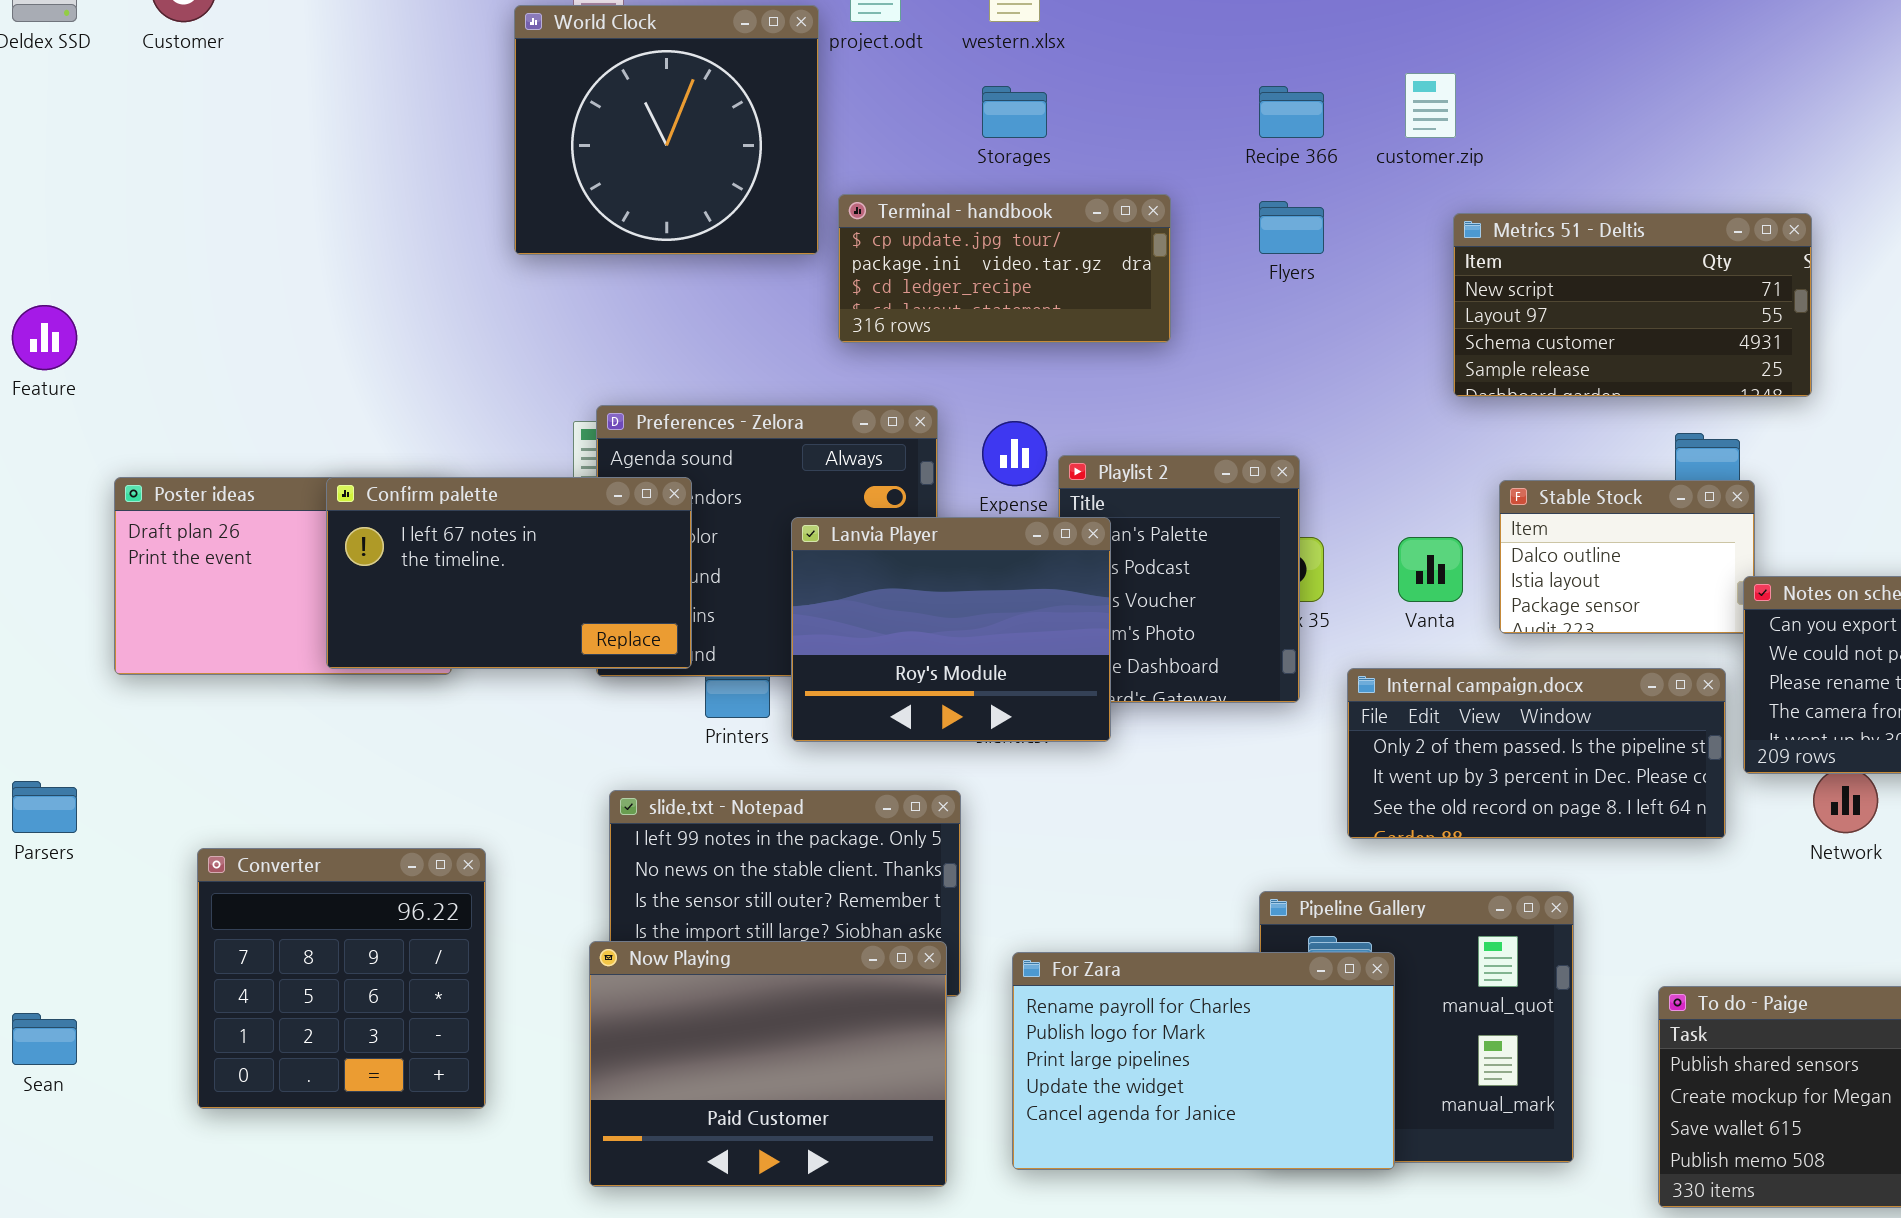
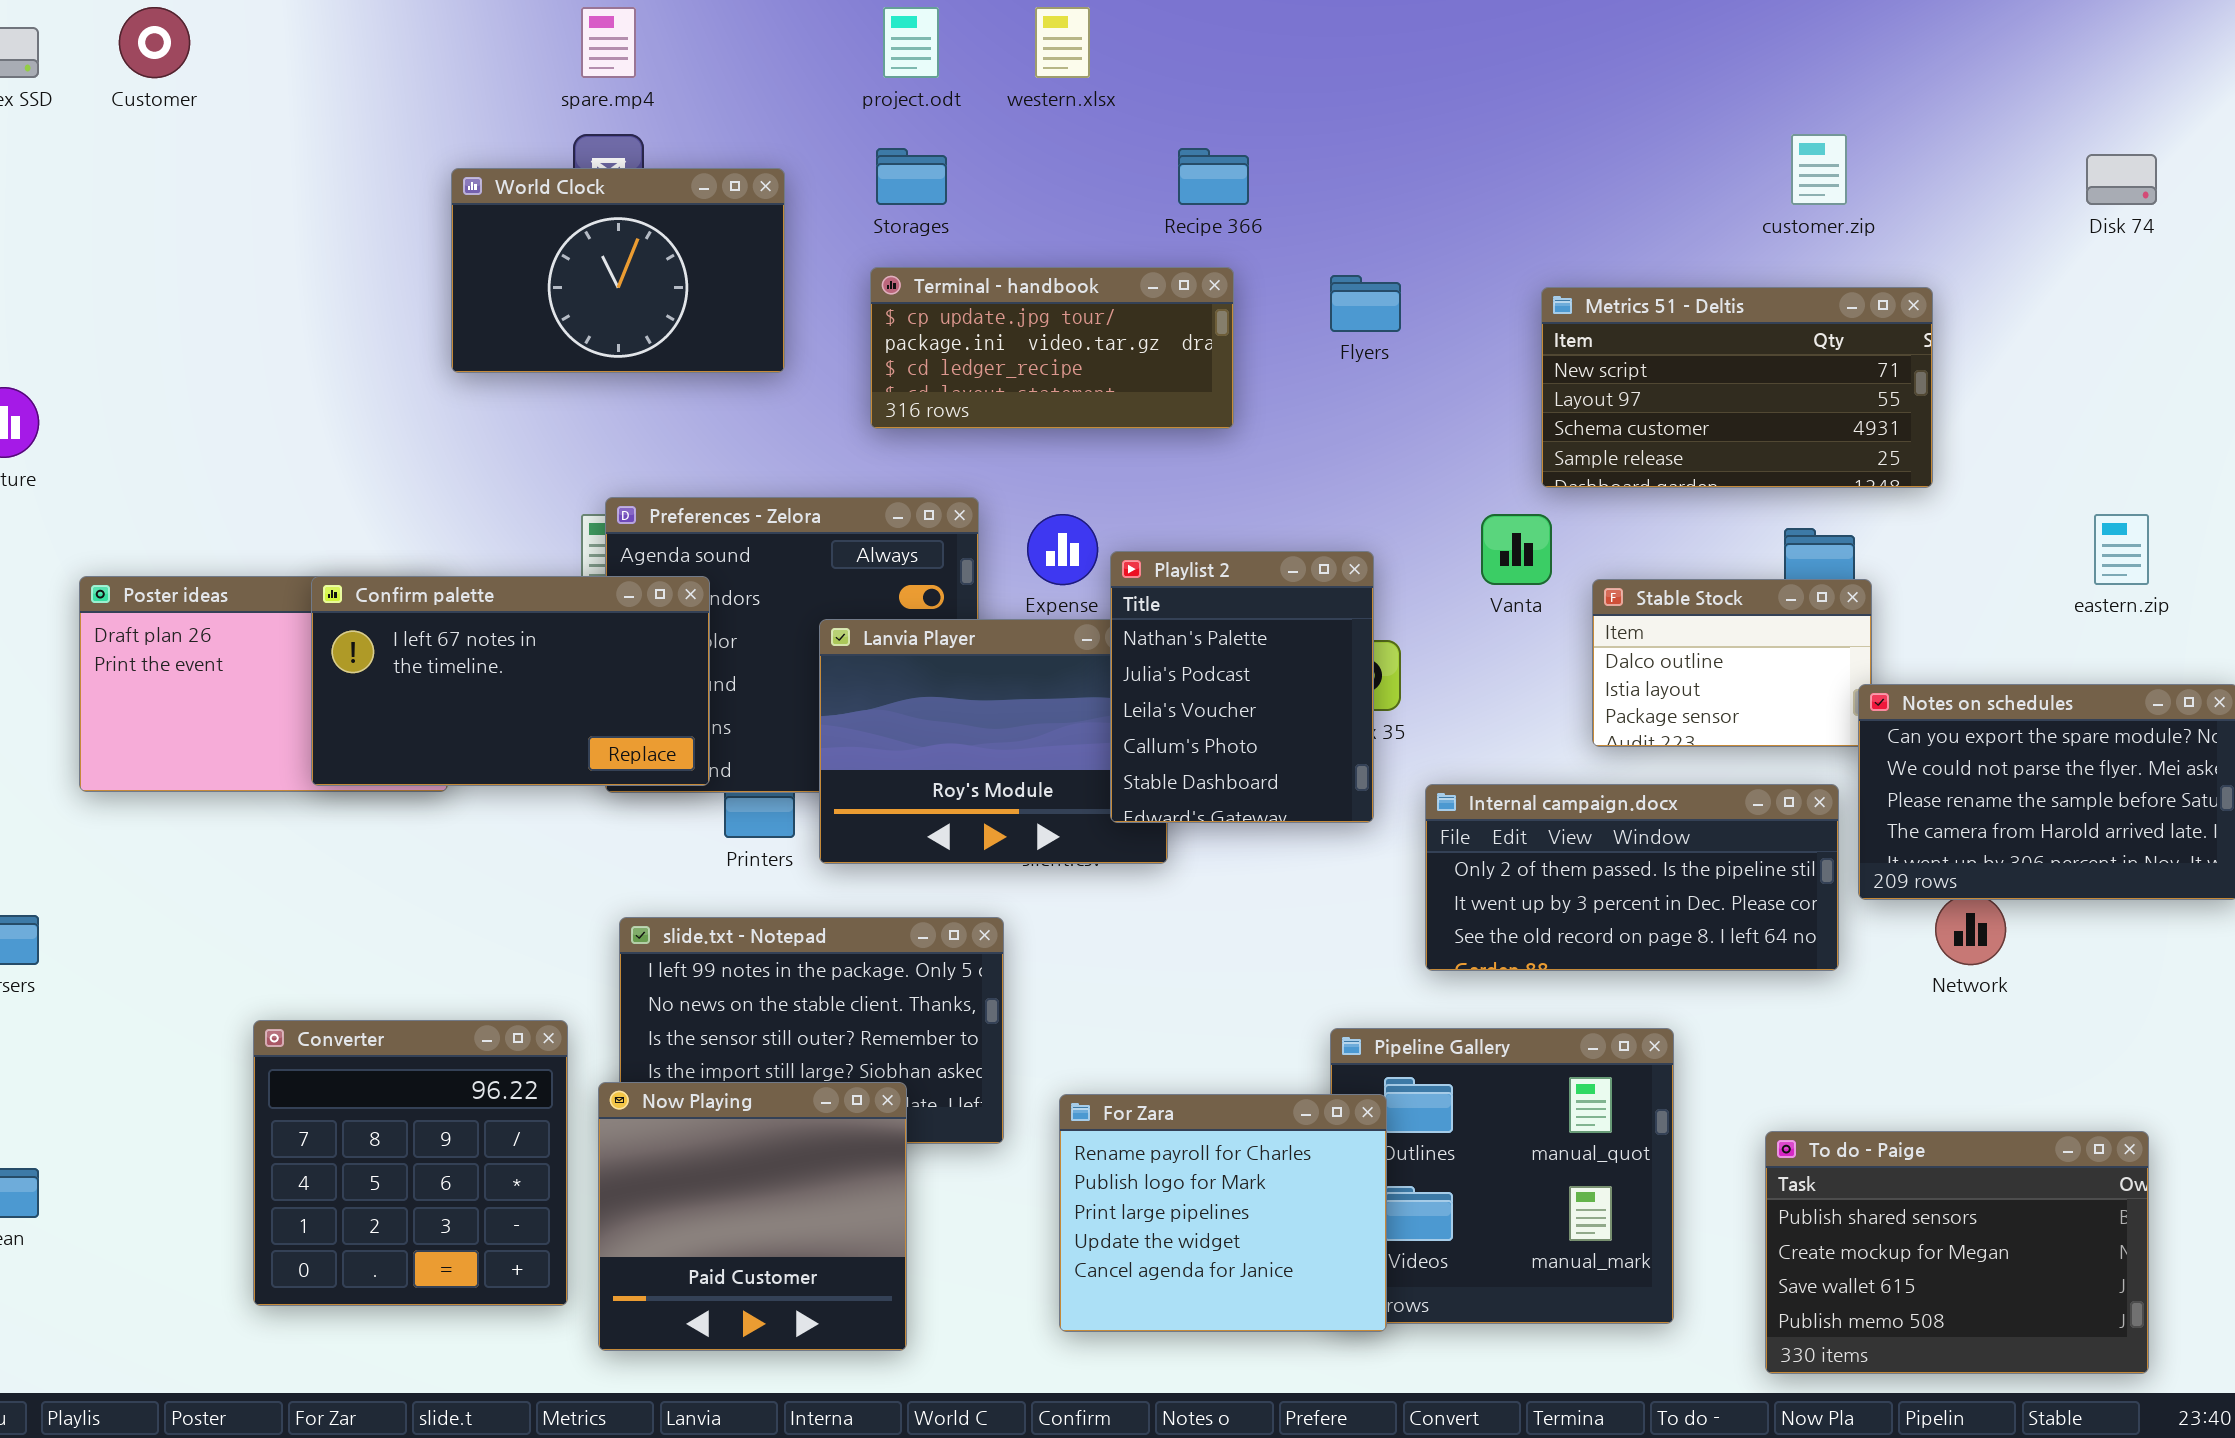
World Clock: [514,5,819,255] -> [451,168,785,373], moved, resized
customer.zip: [1405,73,1456,138] -> [1791,134,1847,205], moved
Storages: [982,86,1047,138] -> [876,148,947,205], moved
Recipe 366: [1259,86,1324,138] -> [1178,148,1249,205], moved
Playlist 2: [1058,455,1300,703] -> [1110,551,1374,823], raised
Vanta: [1398,537,1463,602] -> [1481,514,1552,585], moved
Converter: [197,848,486,1109] -> [253,1020,568,1306], moved
Now Playing: [589,941,947,1187] -> [598,1082,907,1351], resized
For Zara: [1012,952,1395,1170] -> [1059,1094,1387,1332], resized

